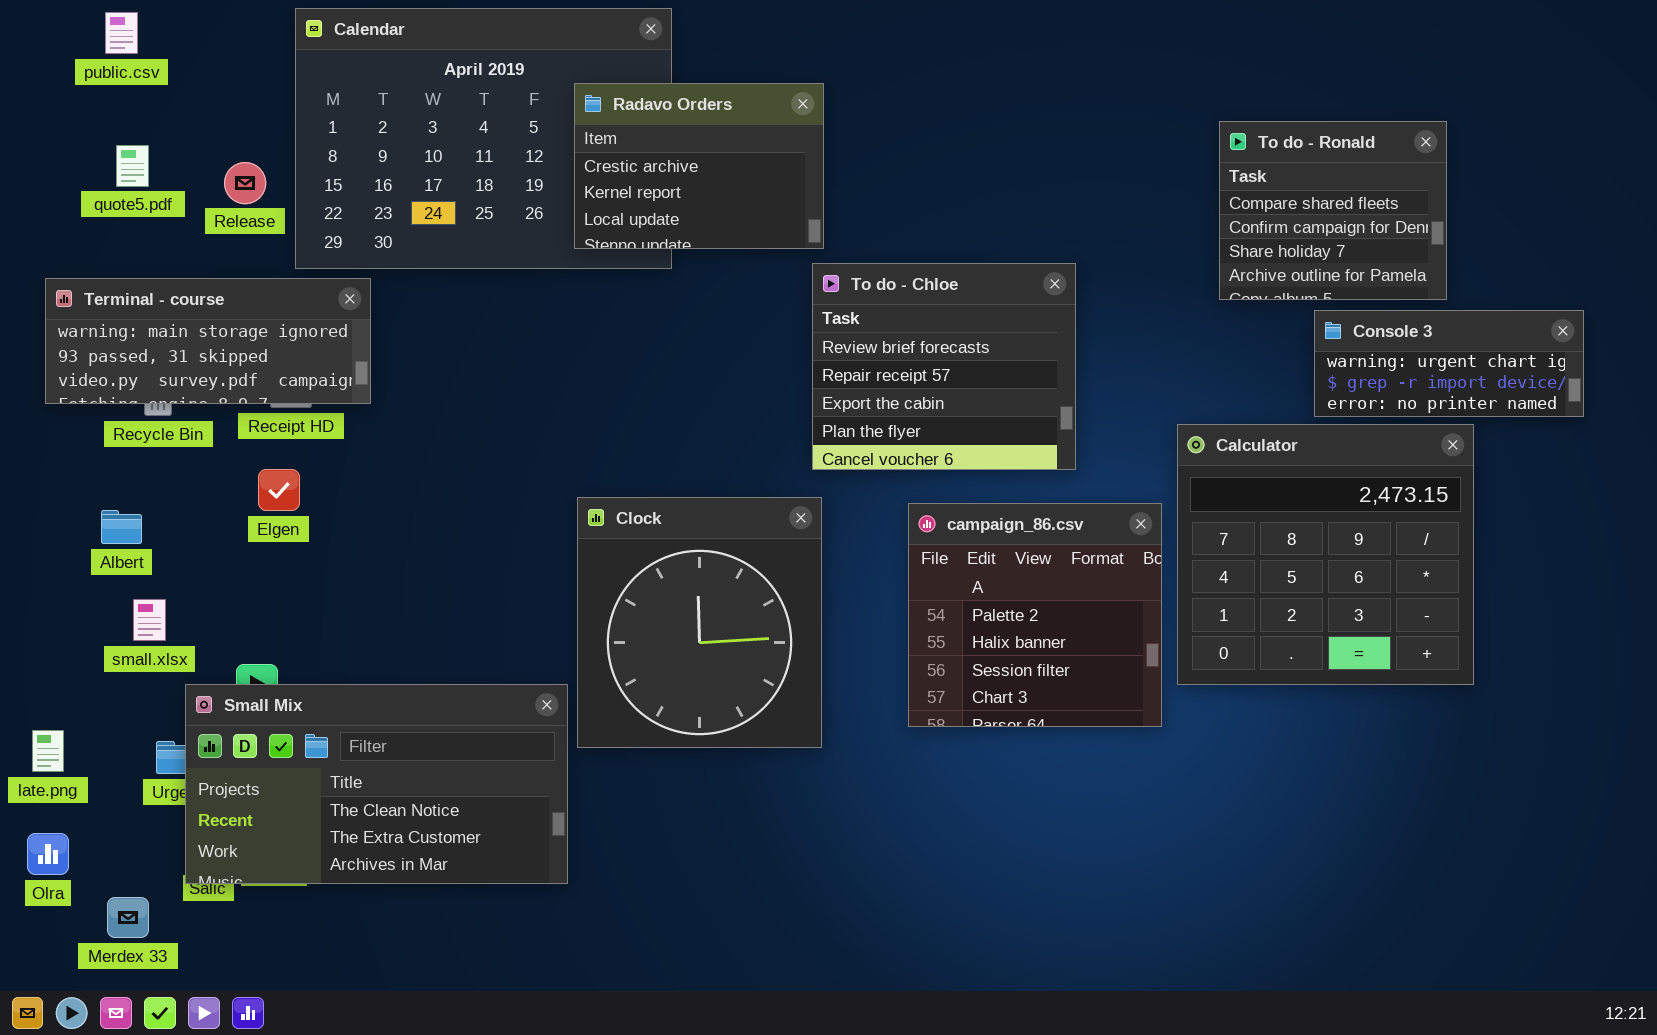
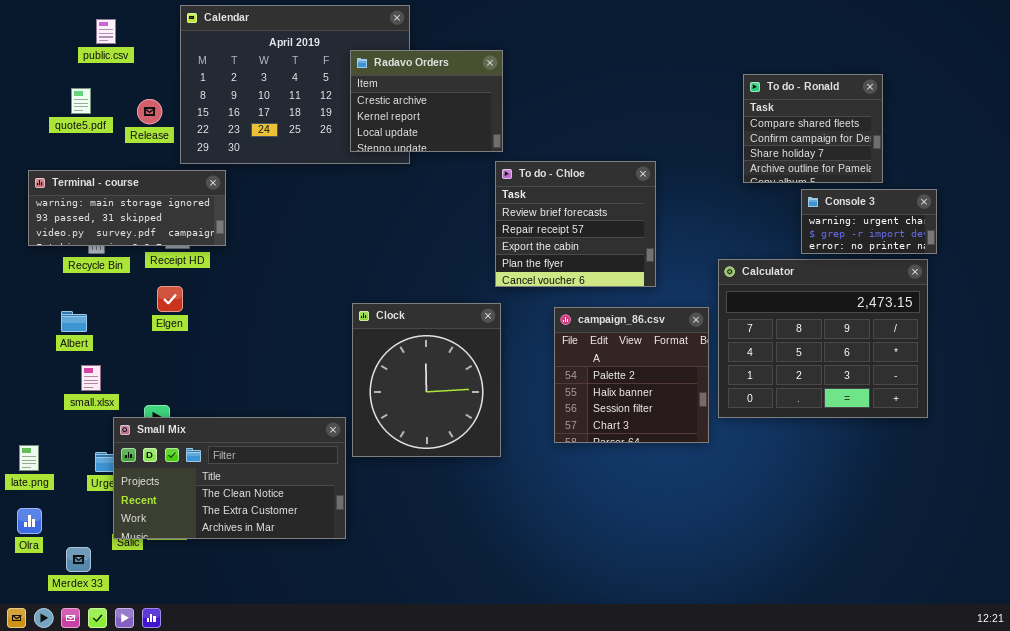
public.csv: [105,12,138,54] -> [96,19,116,44], moved
Console 3: [1314,310,1584,417] -> [801,189,937,254], resized
Calculator: [1177,424,1474,685] -> [718,259,928,418], resized

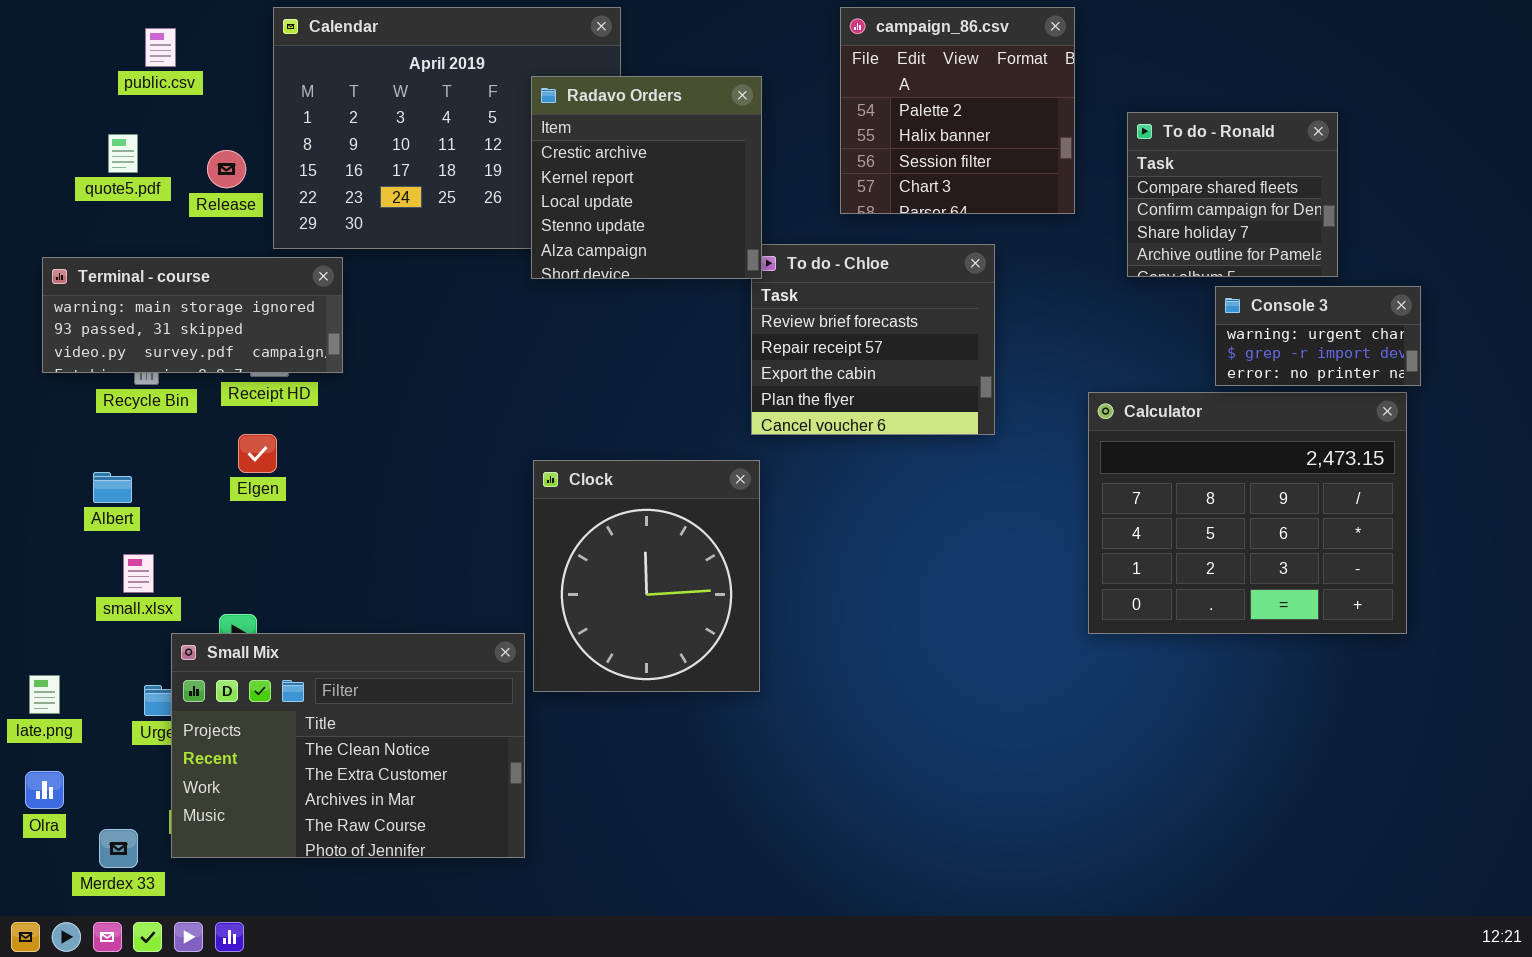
Radavo Orders: [350,50,503,152] -> [531,76,762,279], resized
campaign_86.csv: [554,307,709,443] -> [840,7,1075,214], moved
Small Mix: [113,417,346,539] -> [171,633,525,858], resized

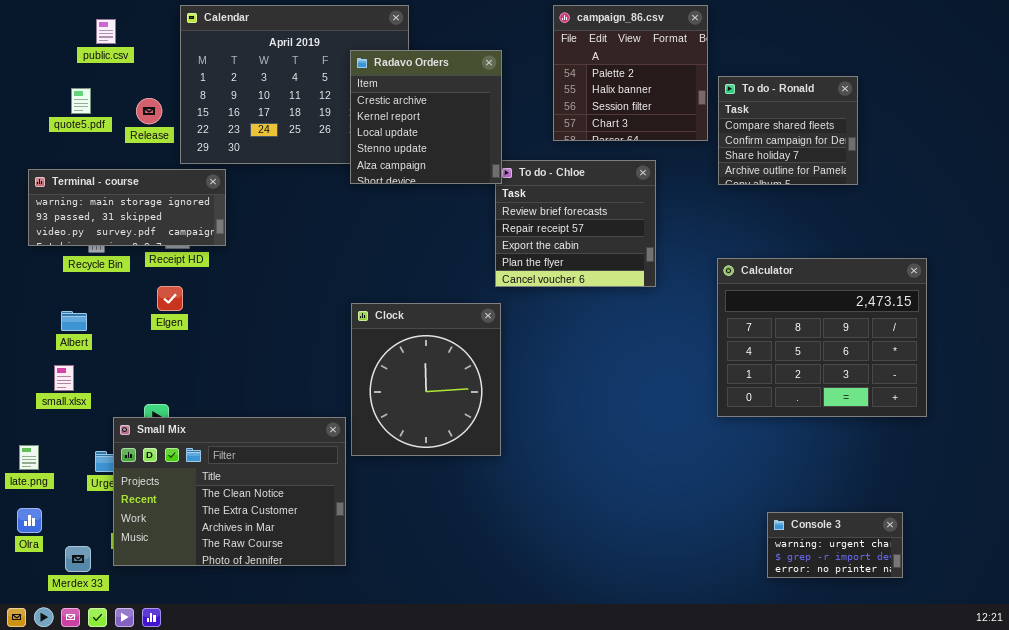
To do - Ronald: [1127,112,1338,277] -> [718,76,858,185], moved
Console 3: [1215,286,1421,386] -> [767,512,903,578], moved
small.xlsx: [123,554,154,593] -> [54,365,74,391], moved

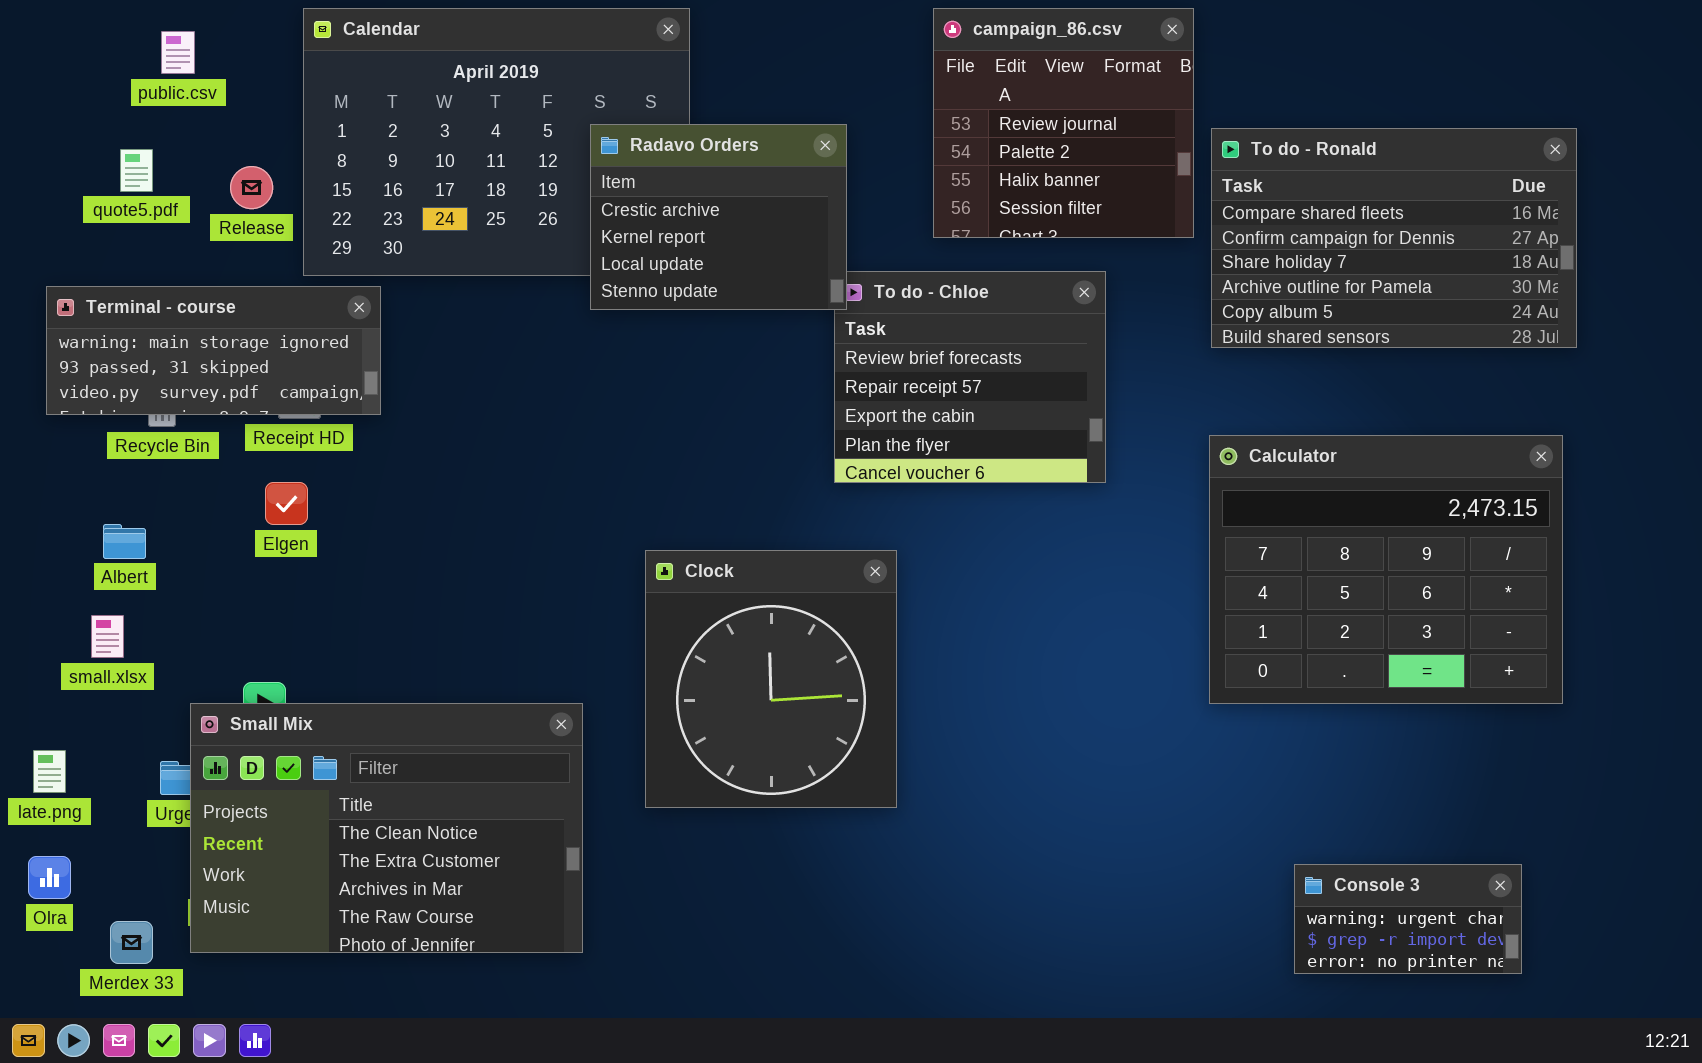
campaign_86.csv: [553,5,708,141] -> [933,8,1194,238], scrolled up 1 row
Radavo Orders: [350,50,502,184] -> [590,124,847,310], resized
To do - Ronald: [718,76,858,185] -> [1211,128,1577,348], resized
Clock: [351,303,501,456] -> [645,550,897,808], moved

